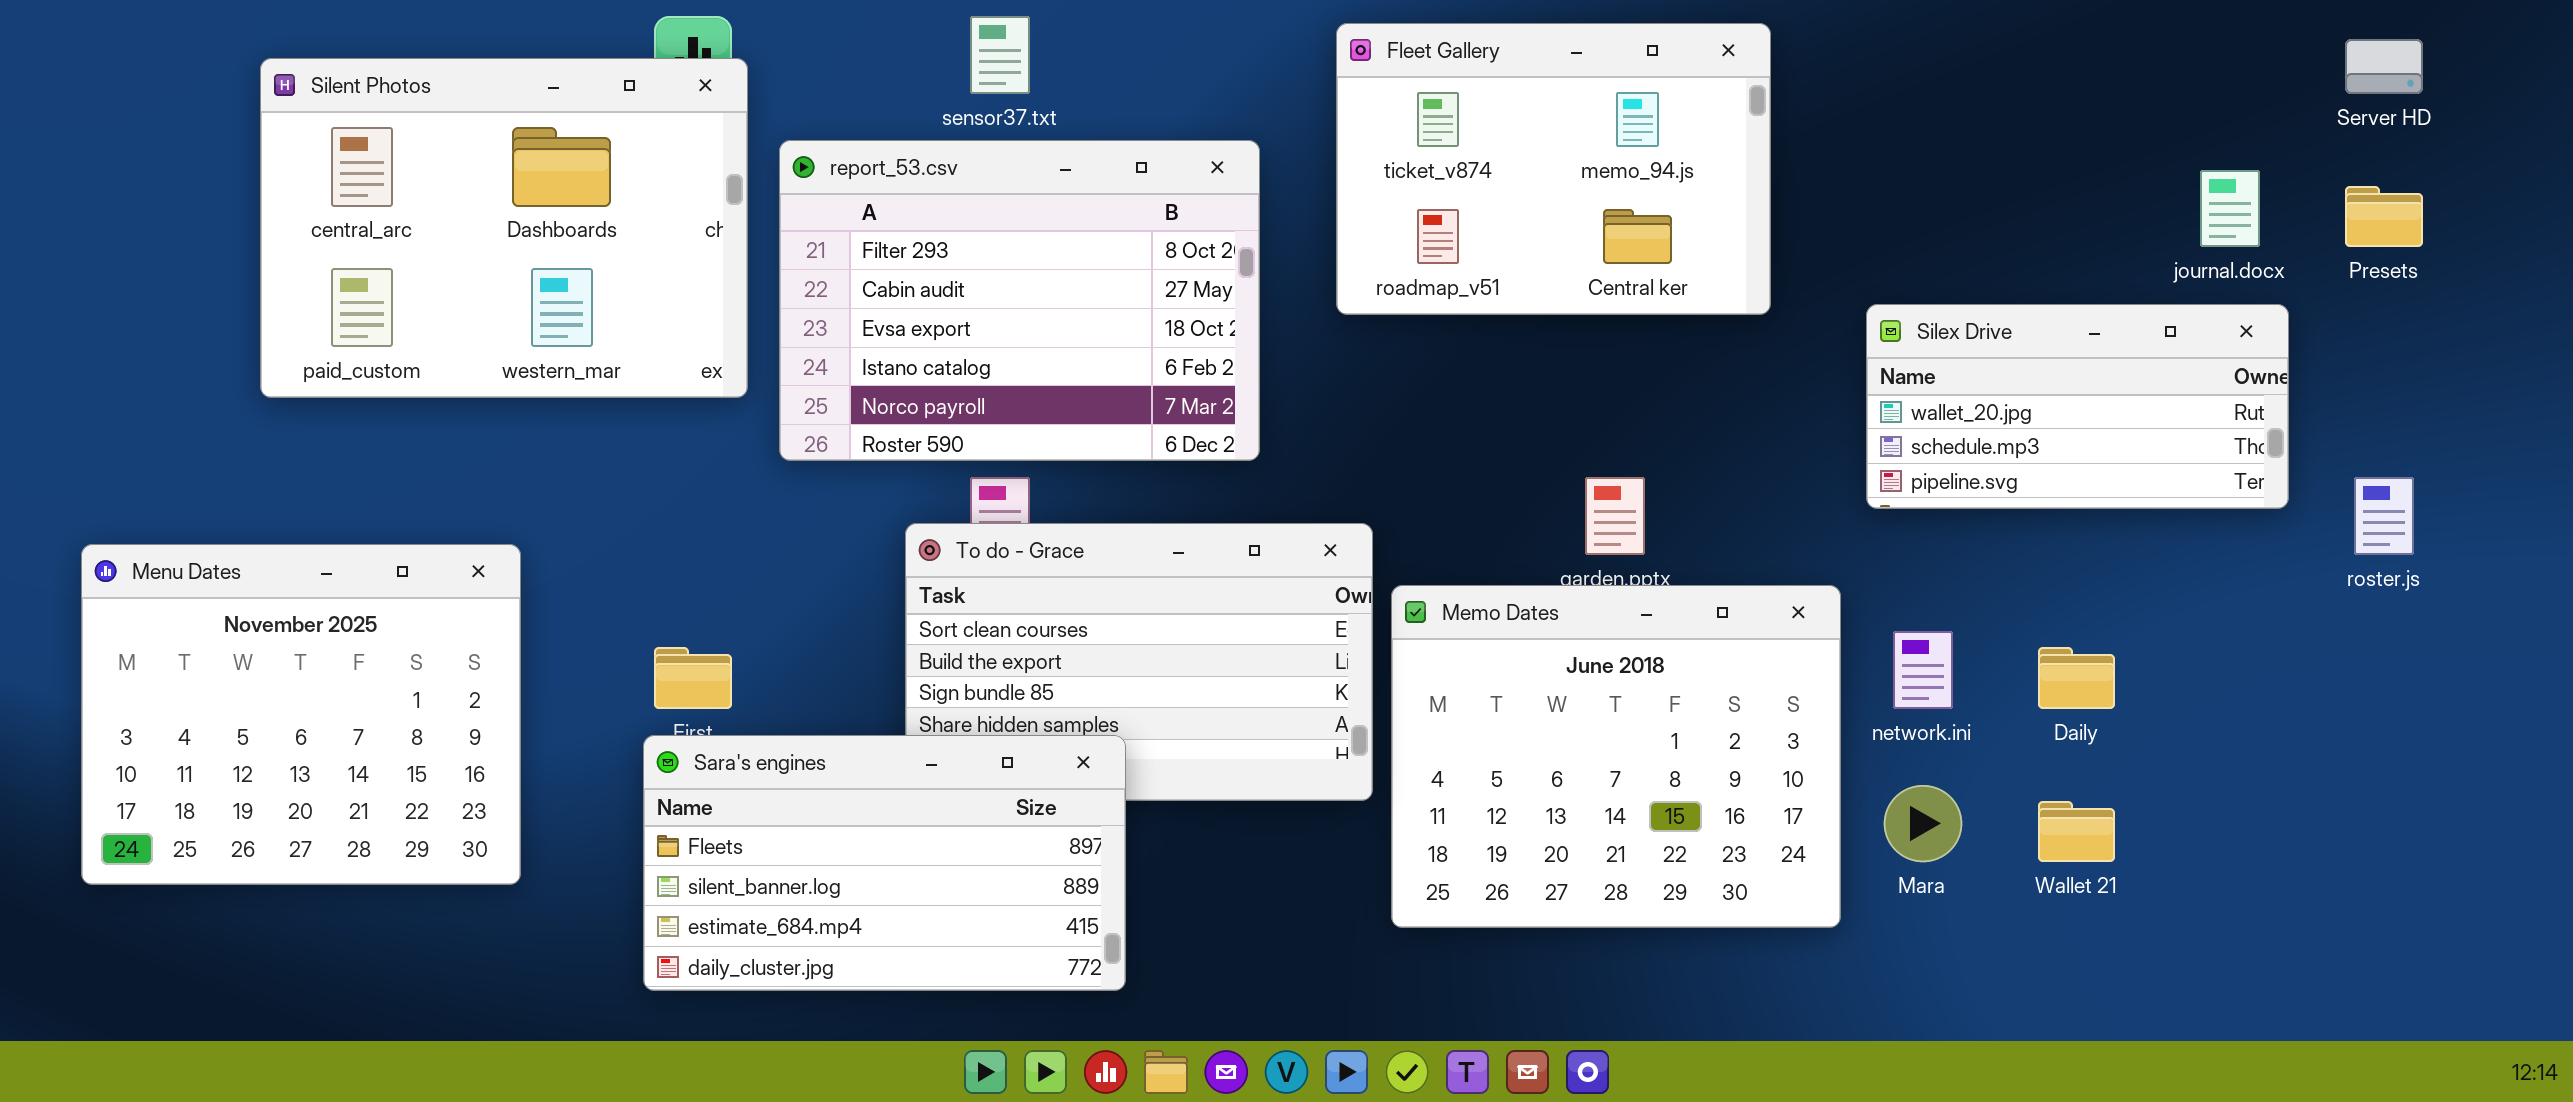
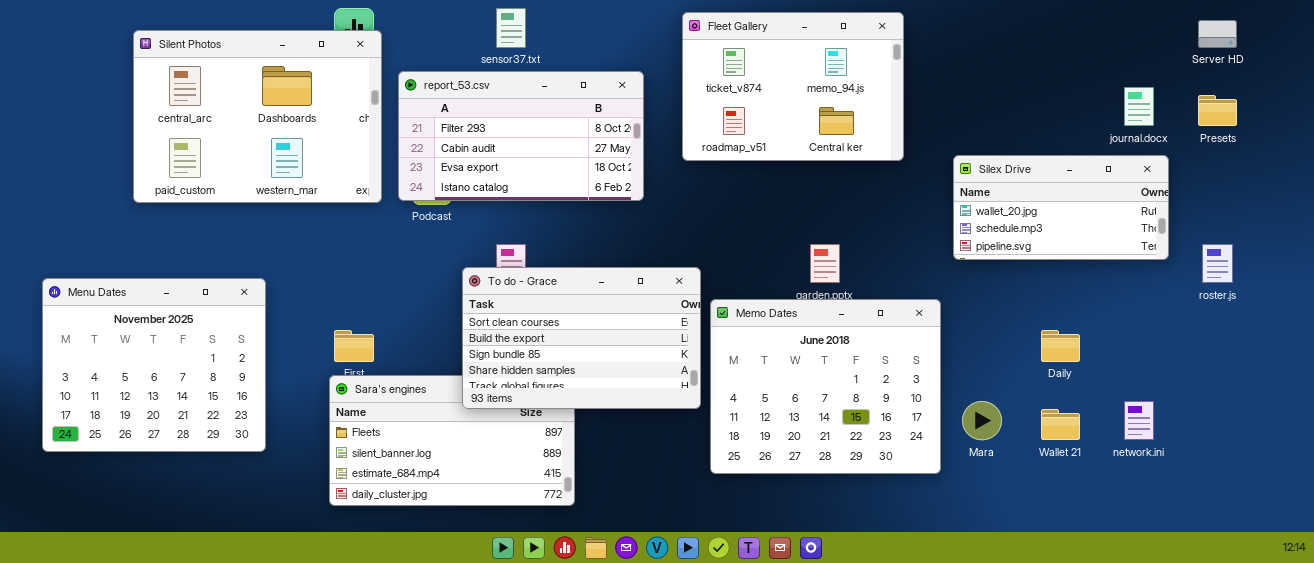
report_53.csv: [779,140,1260,461] -> [398,71,644,201], resized
To do - Grace: [905,523,1373,801] -> [462,267,701,409], raised
network.ini: [1893,631,1953,709] -> [1124,401,1154,440], moved

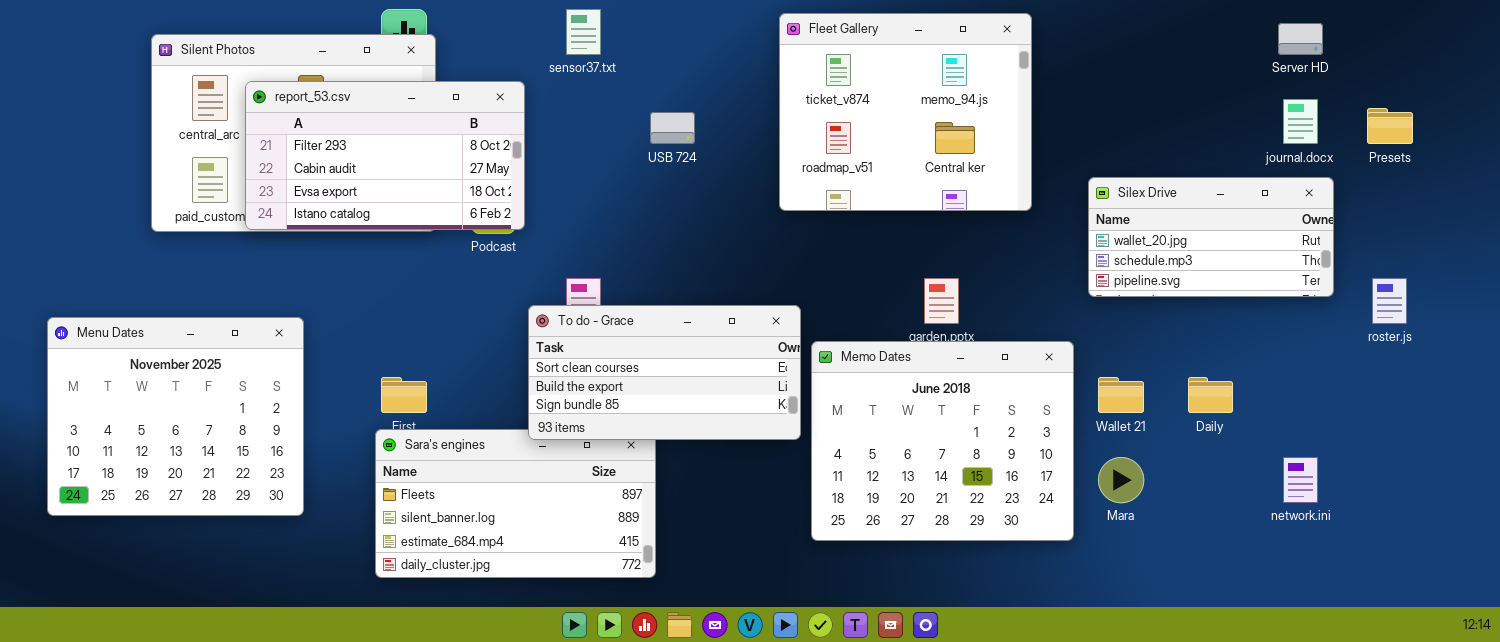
Fleet Gallery: [682,12,904,161] -> [779,13,1032,211], resized
Server HD: [1198,20,1237,48] -> [1278,23,1323,55], moved
report_53.csv: [398,71,644,201] -> [245,81,525,230], moved
To do - Grace: [462,267,701,409] -> [528,305,801,440], resized
Wallet 21: [1041,409,1080,440] -> [1098,377,1144,413], moved

